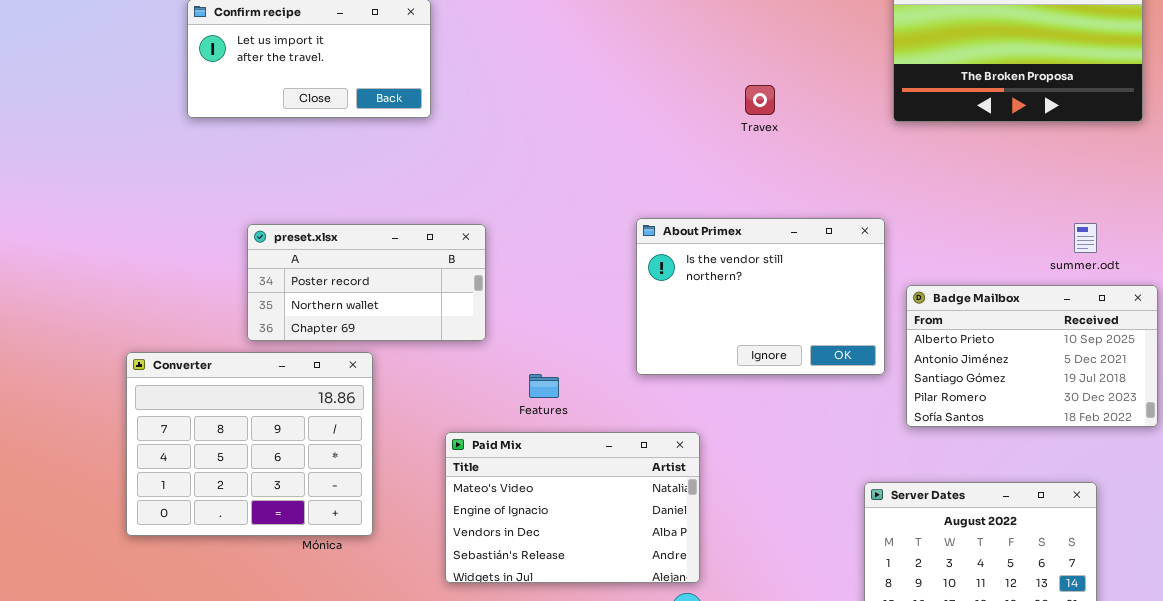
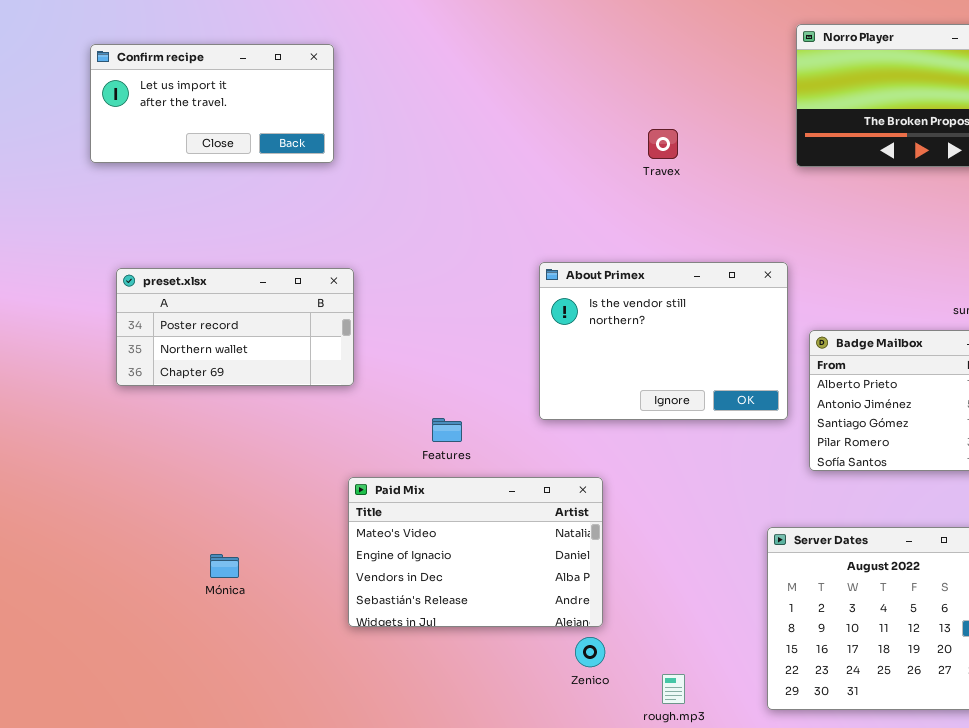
preset.xlsx: [247,224,486,341] -> [116,268,354,386], moved
Converter: [126,352,373,536] -> none, closed

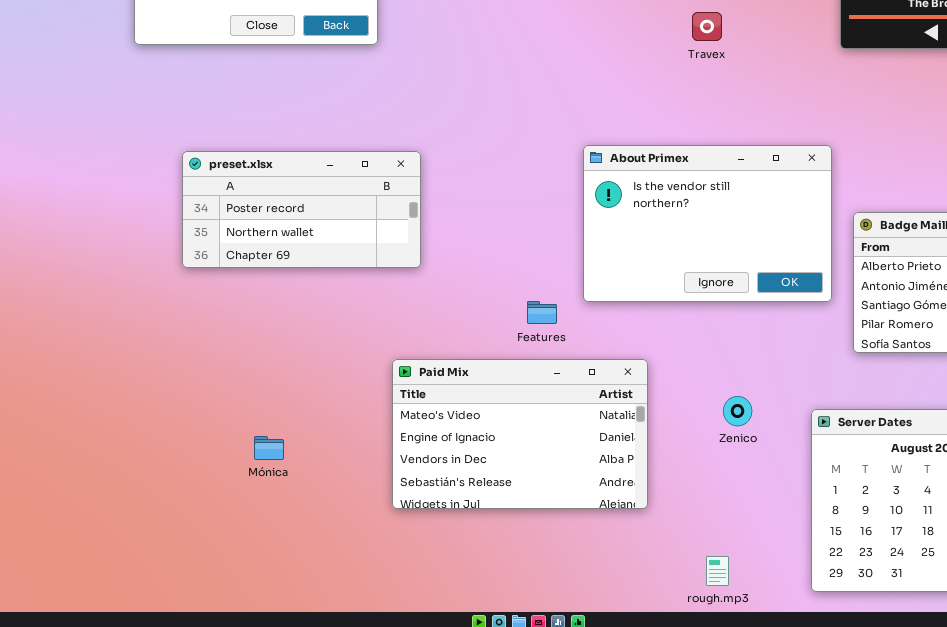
preset.xlsx: [116,268,354,386] -> [182,151,421,268], moved
Features: [432,418,462,442] -> [527,301,557,324], moved
Zenico: [575,637,605,667] -> [723,396,752,426], moved

